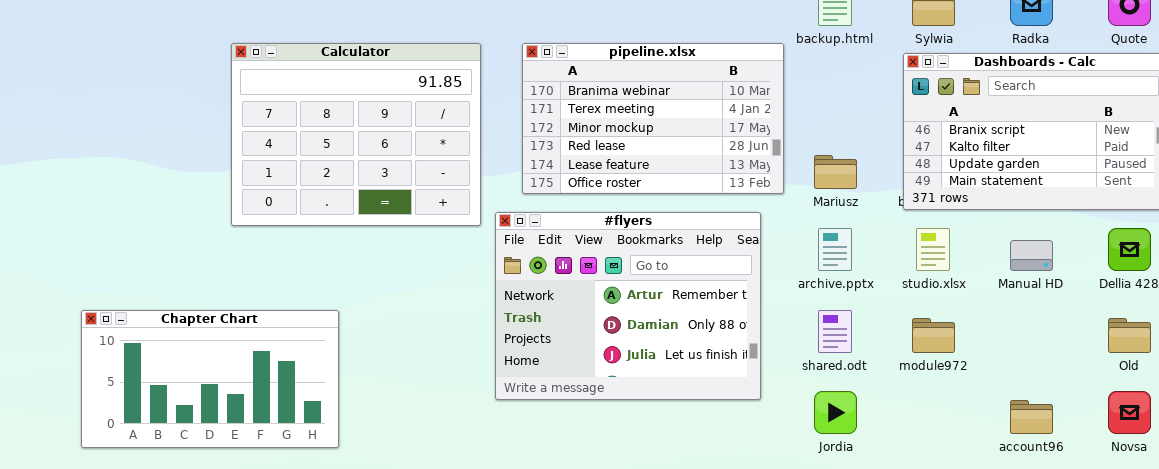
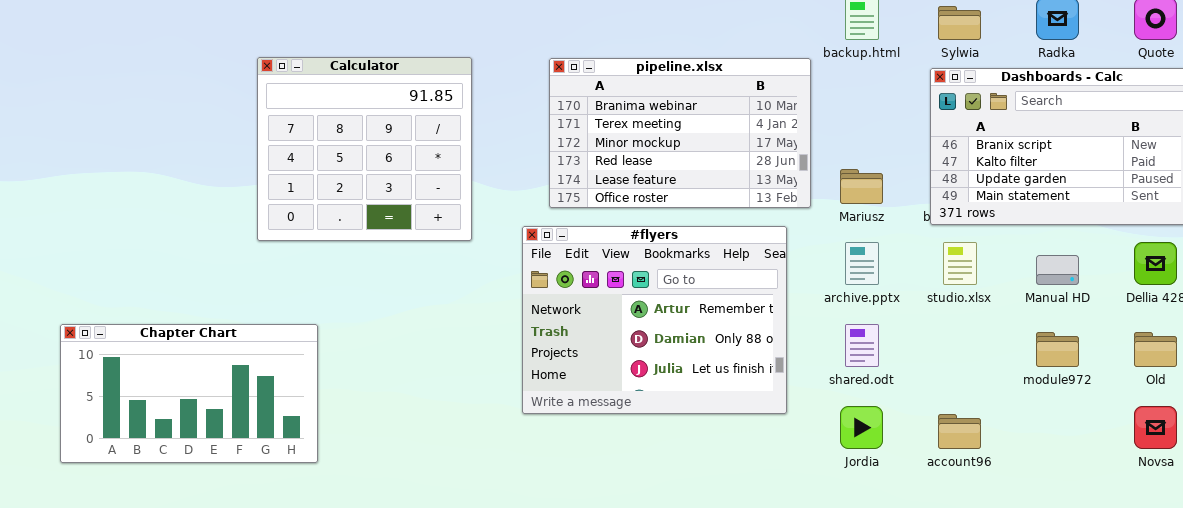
Calculator: [231,43,481,226] -> [257,57,472,241], resized
Chapter Chart: [81,310,339,448] -> [60,324,318,463], moved
module972: [912,318,955,353] -> [1036,332,1079,367], moved
account96: [1010,400,1053,434] -> [938,414,981,449], moved

